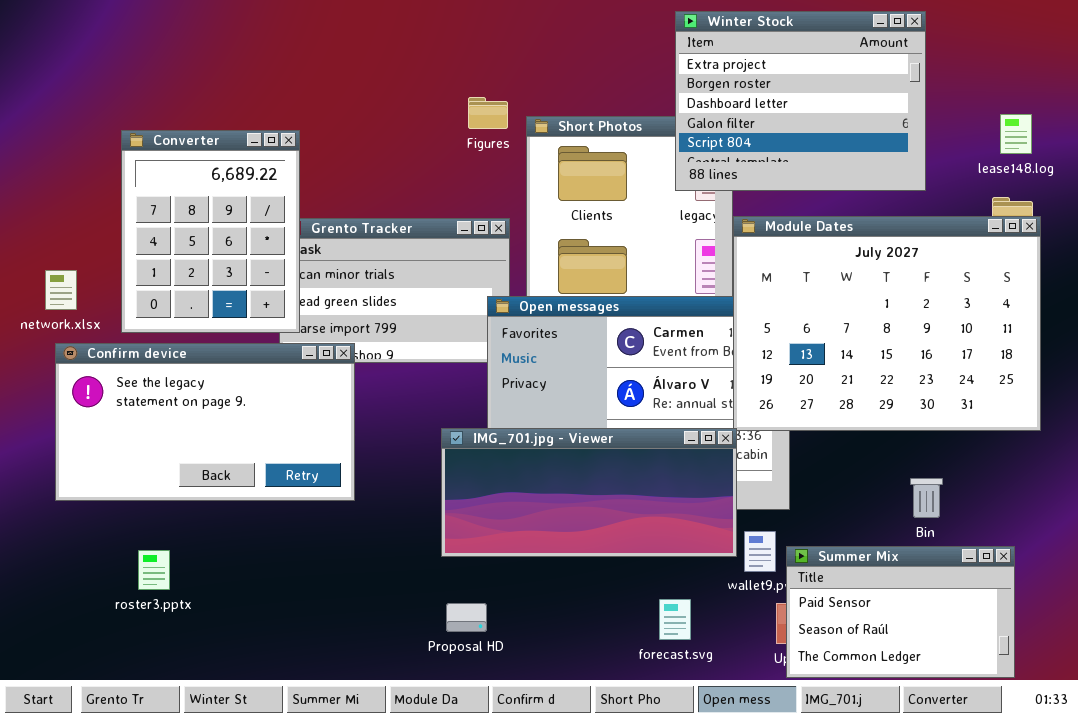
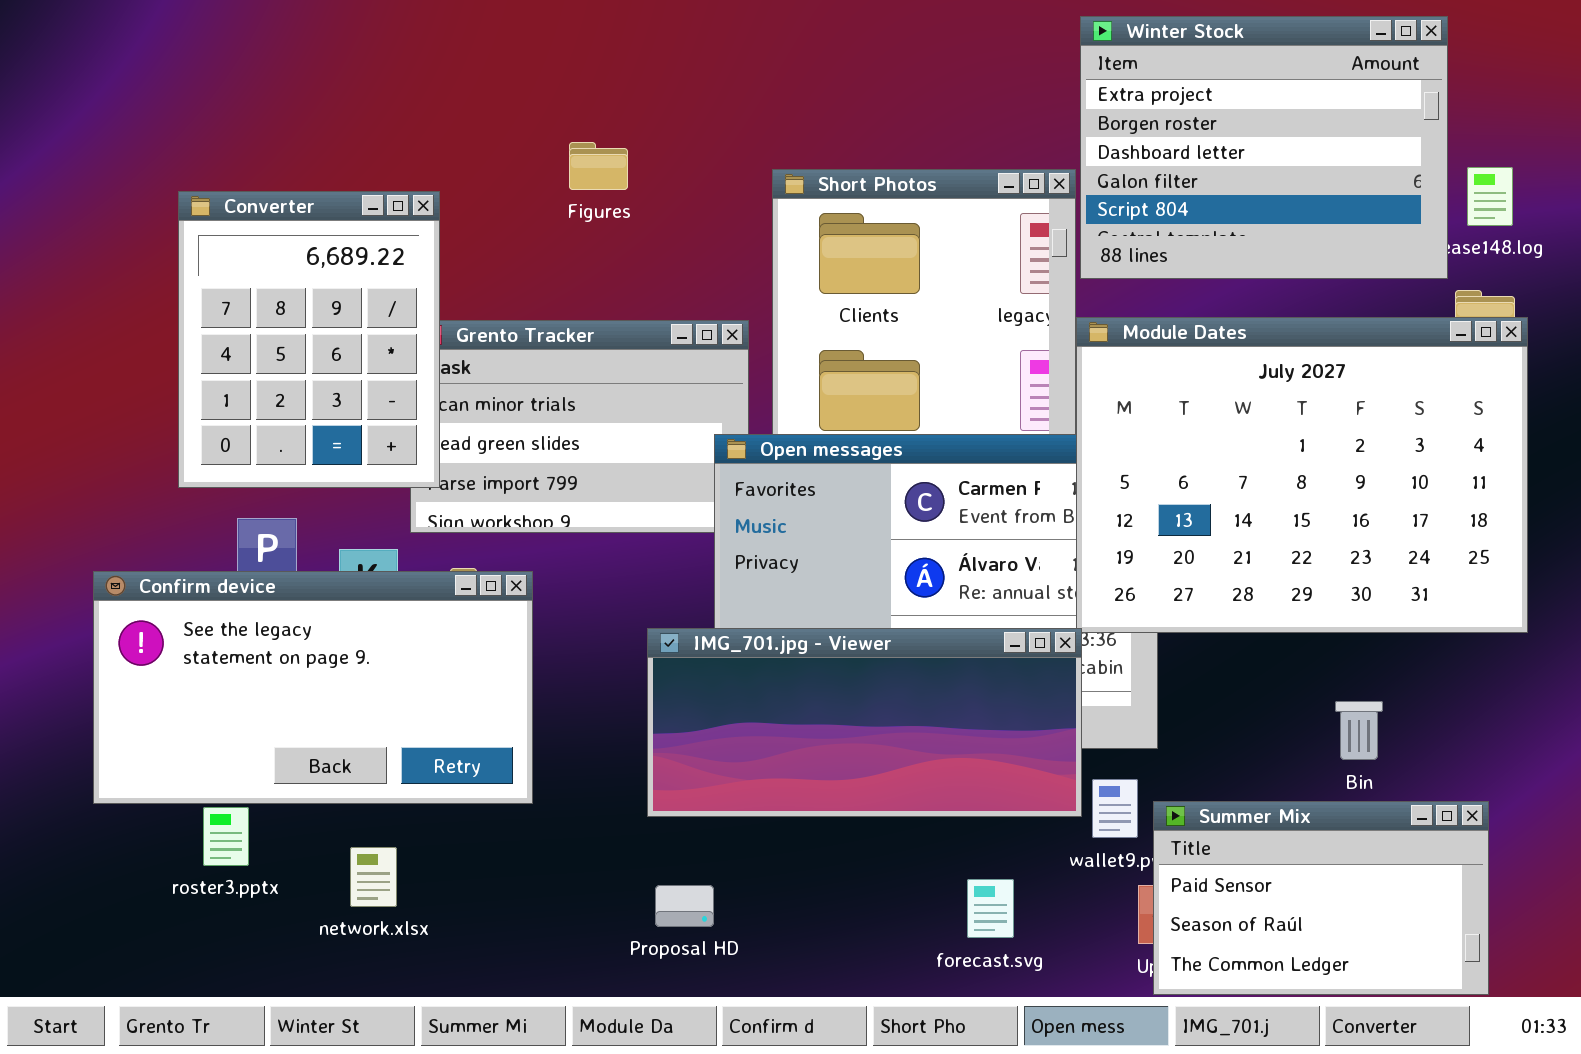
Winter Stock: [675,11,926,191] -> [1080,16,1448,279], moved
Figures: [468,97,508,129] -> [569,142,628,190], moved
network.xlsx: [45,270,77,310] -> [350,847,397,907], moved
Confirm device: [55,343,355,501] -> [93,571,533,804], moved

